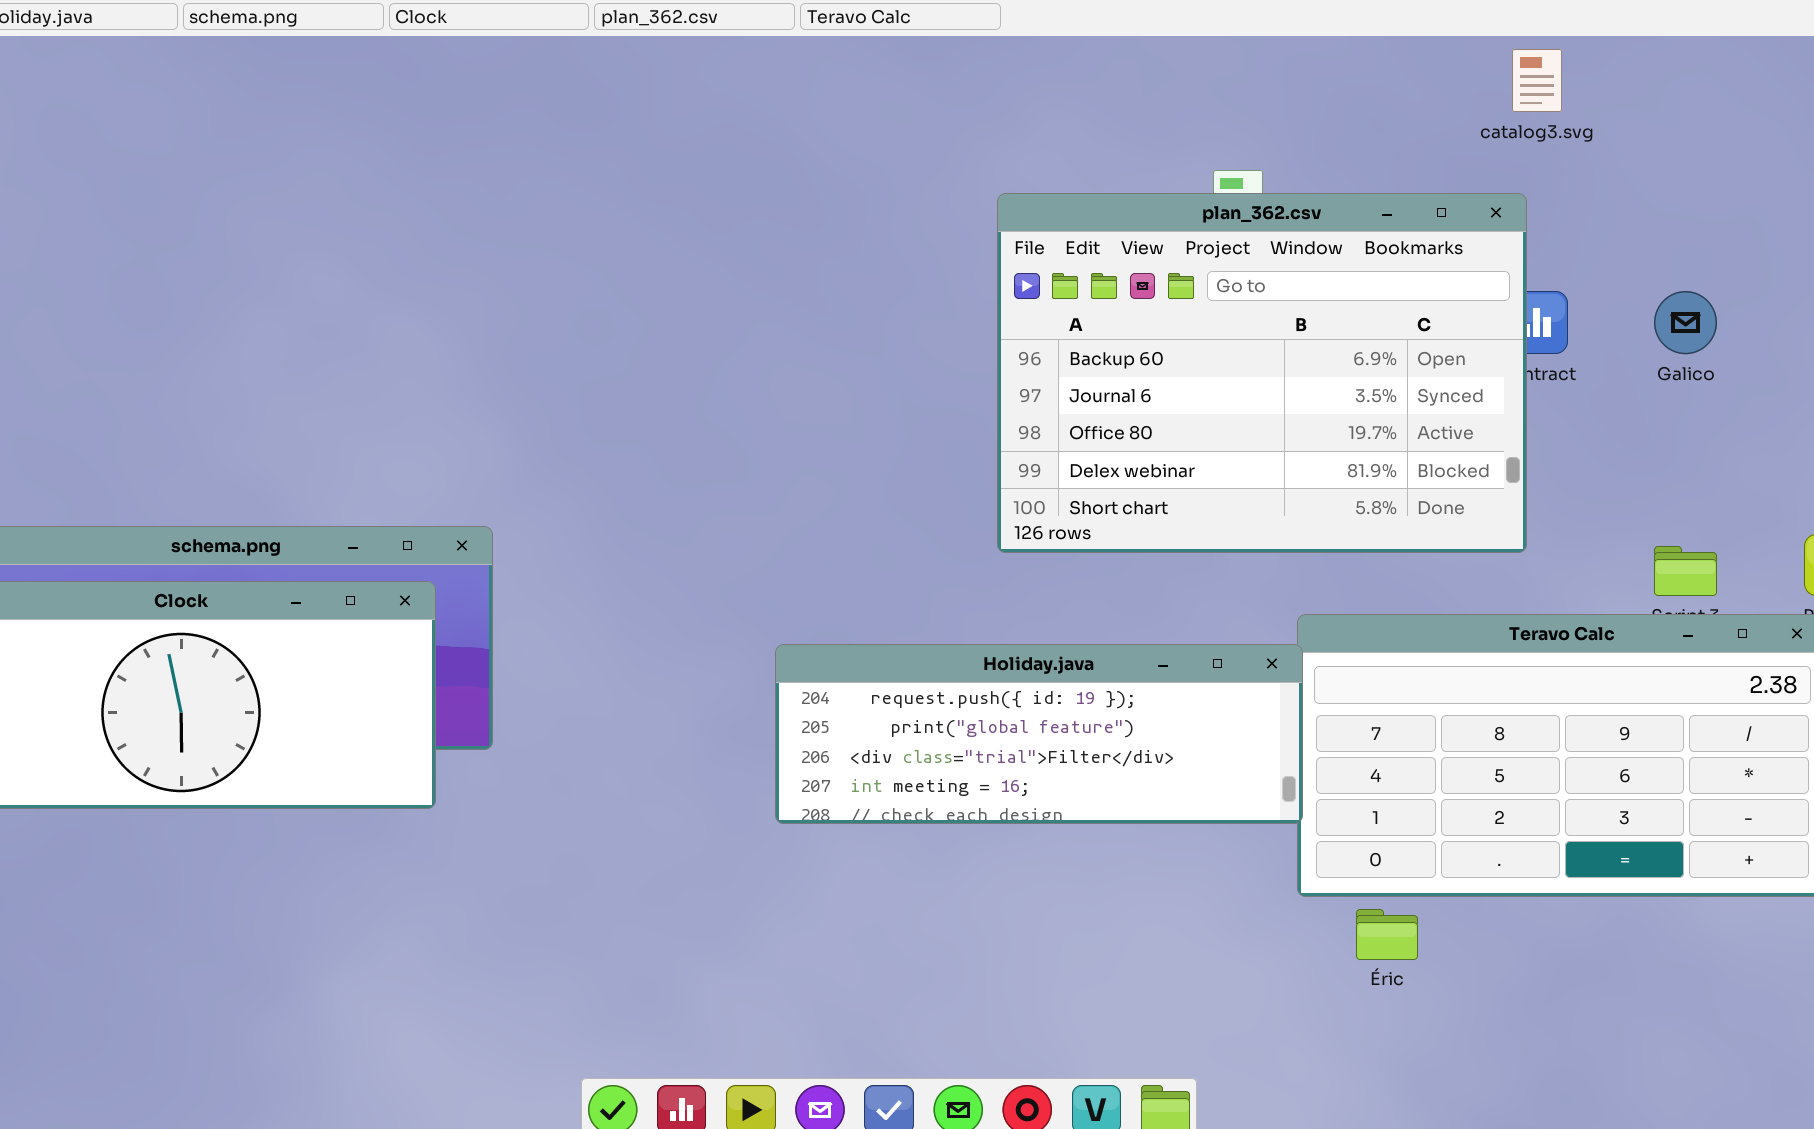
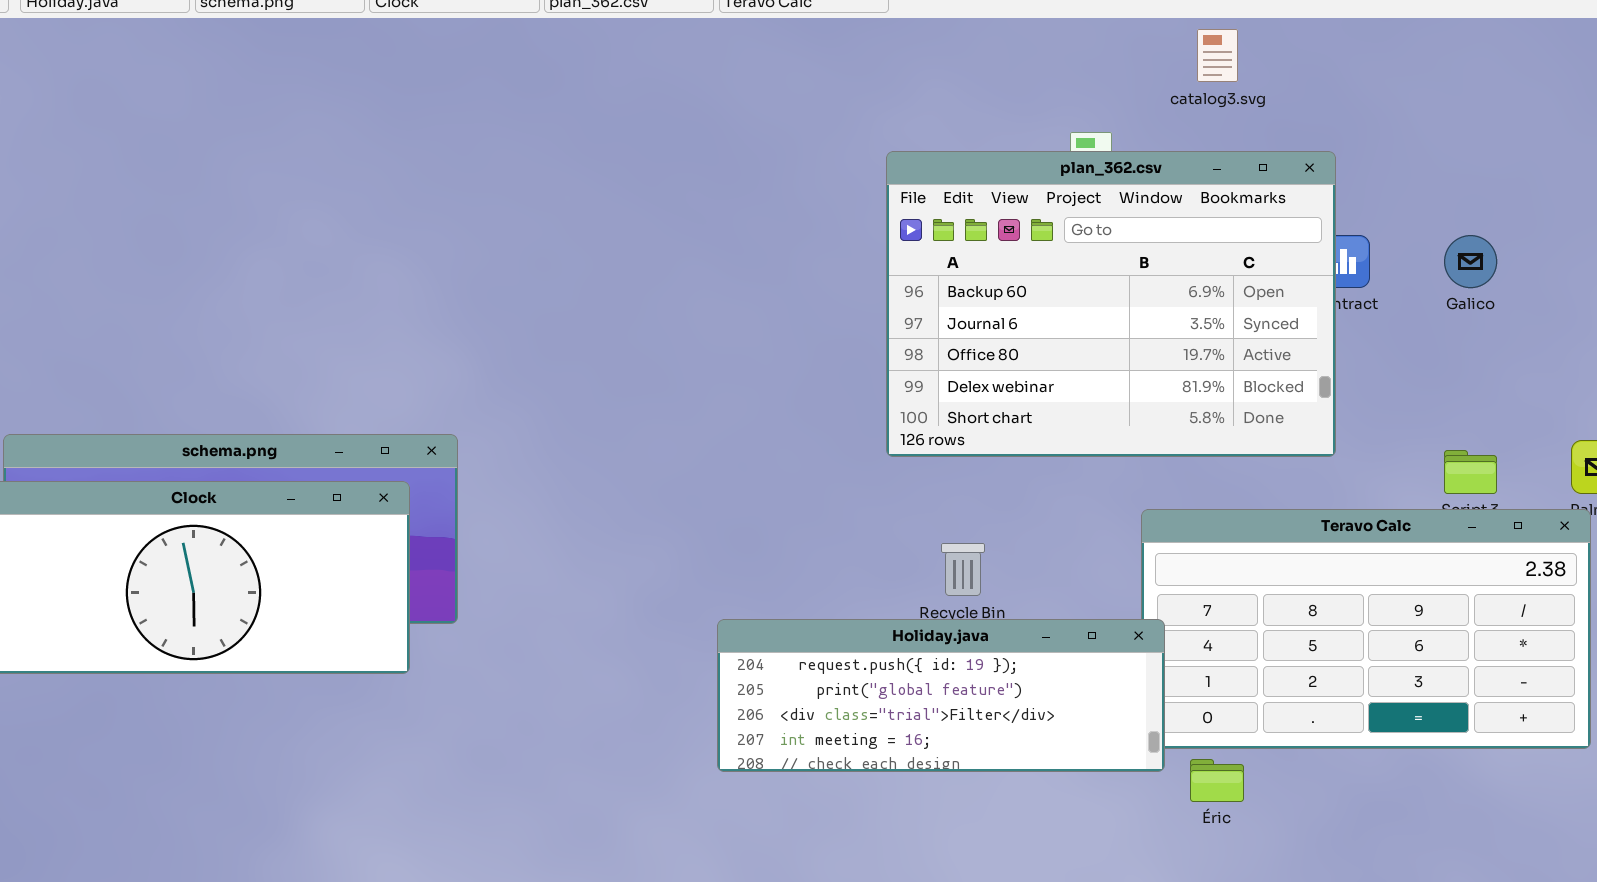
catalog3.svg: [1512,49,1562,112] -> [1197,29,1238,82], moved
Holiday.java: [775,644,1303,824] -> [717,619,1165,772], moved

